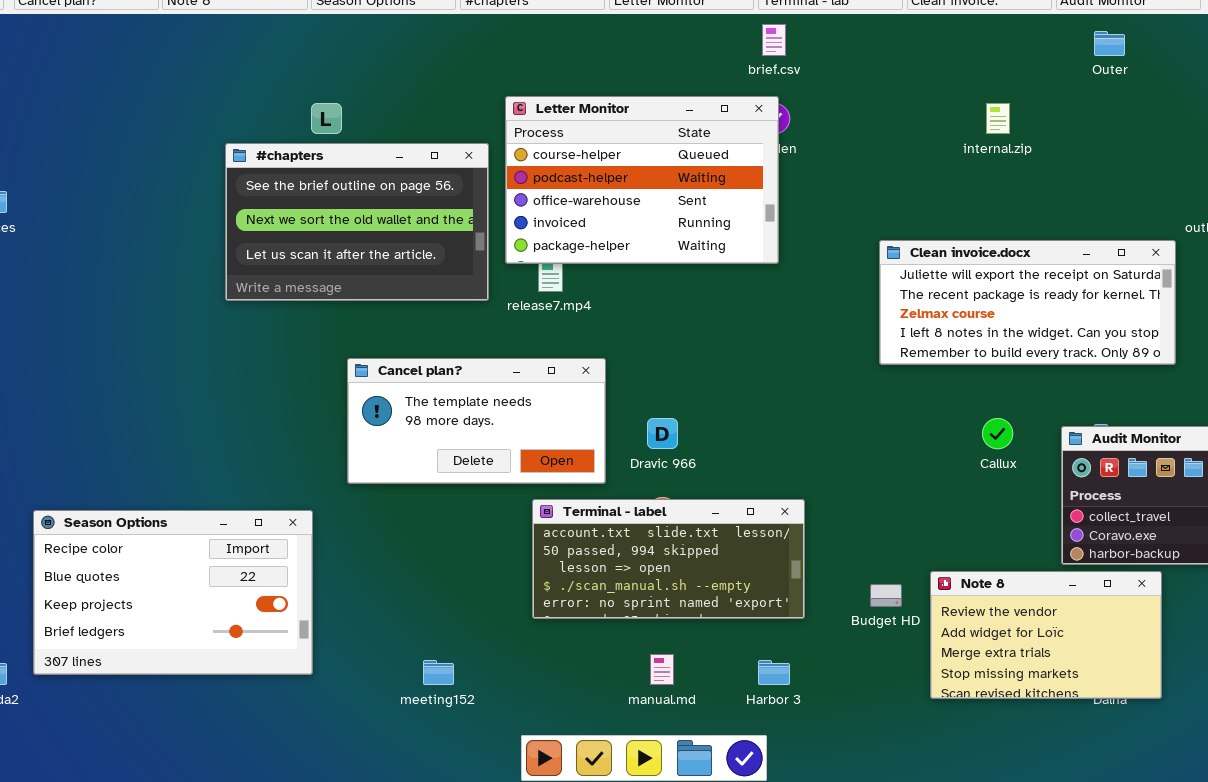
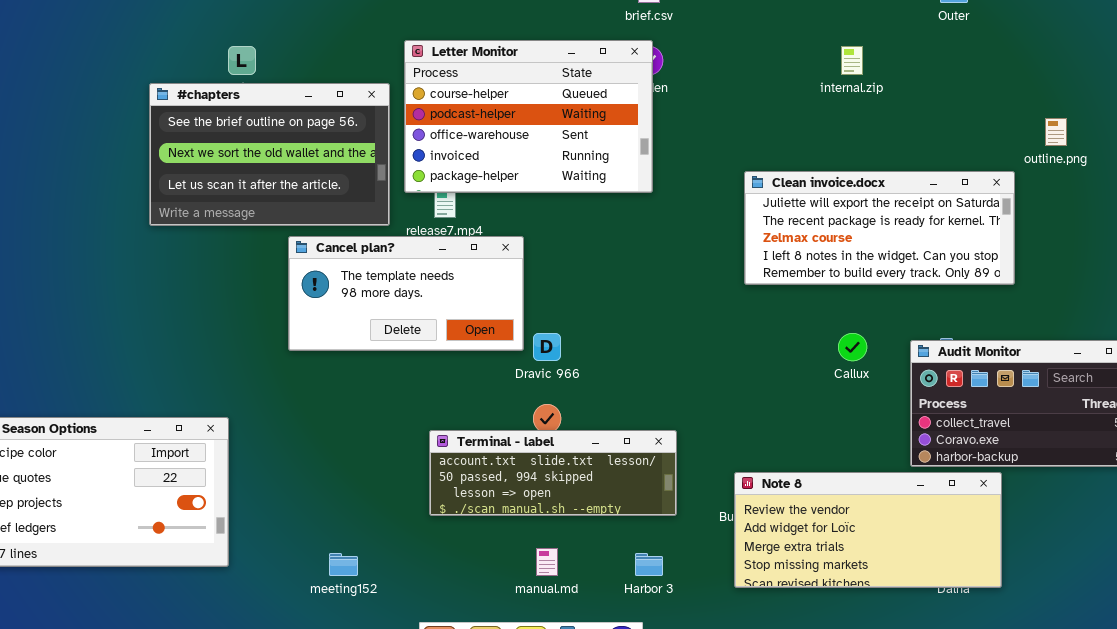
Cancel plan?: [347,358,606,484] -> [288,236,524,351], moved
Terminal - label: [532,499,805,619] -> [429,430,677,516], resized
Note 8: [930,571,1162,699] -> [734,472,1002,588], resized

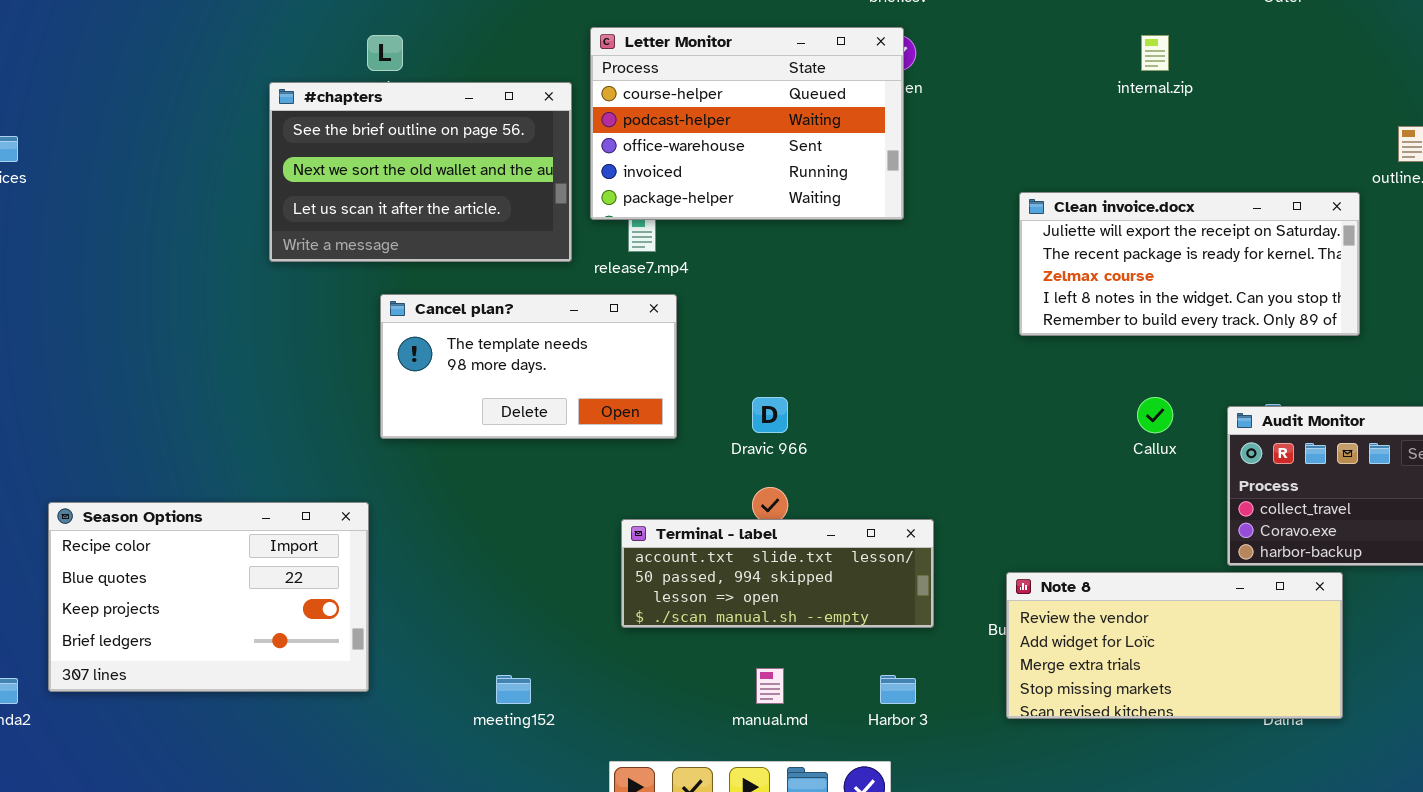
Cancel plan?: [288,236,524,351] -> [380,294,677,439], moved

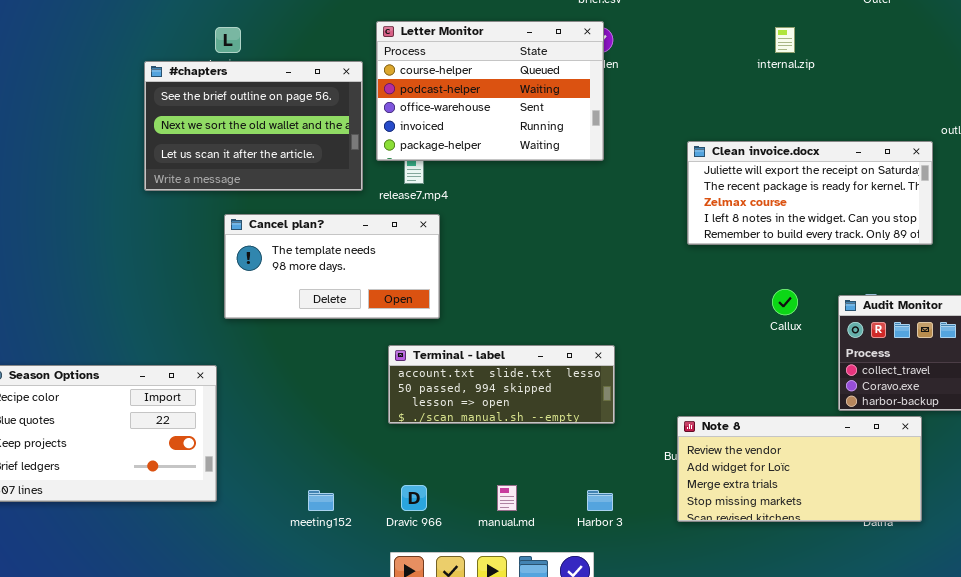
Dravic 966: [752,397,788,433] -> [401,485,427,511], moved
Terminal - label: [621,519,934,628] -> [388,345,615,424], moved

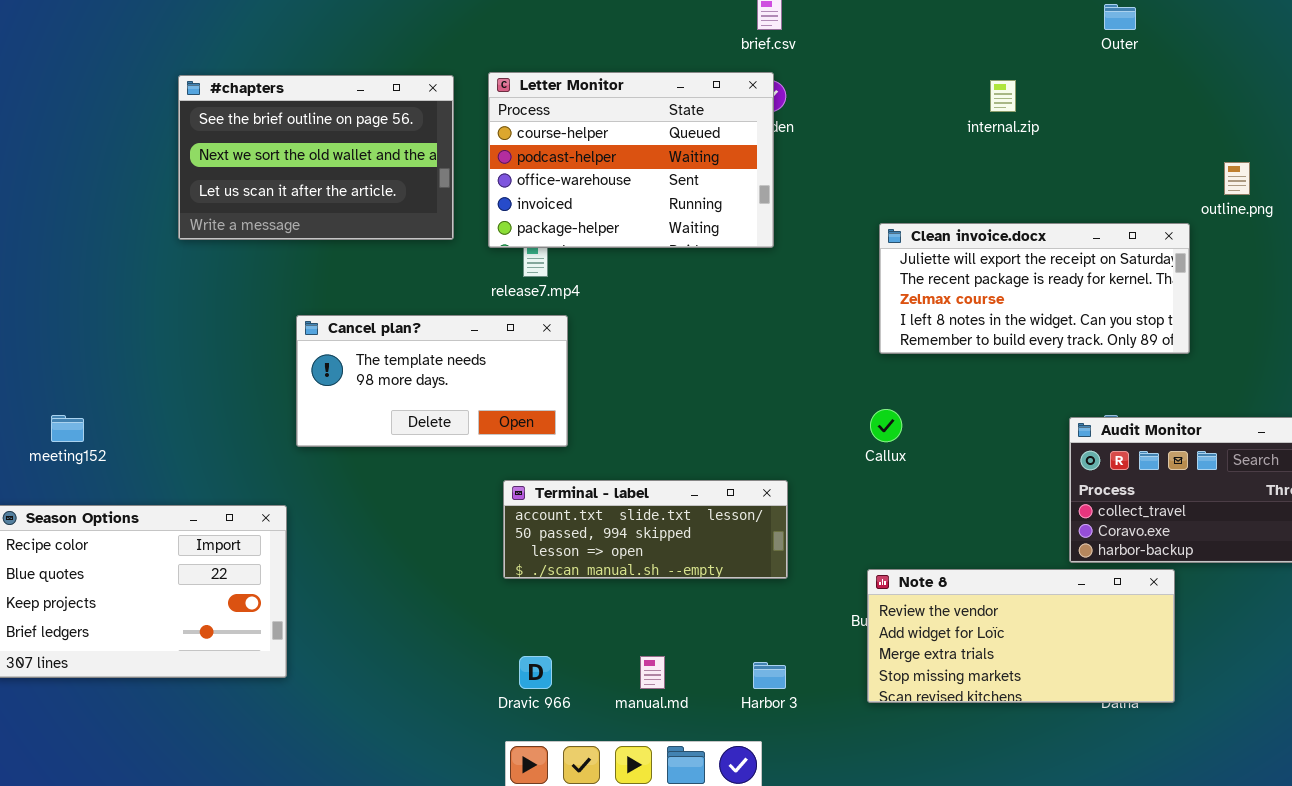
#chapters: [144,61,363,191] -> [178,75,454,240], moved
Callux: [772,289,798,315] -> [870,409,902,442], moved
meeting152: [308,490,334,511] -> [51,415,84,442], moved

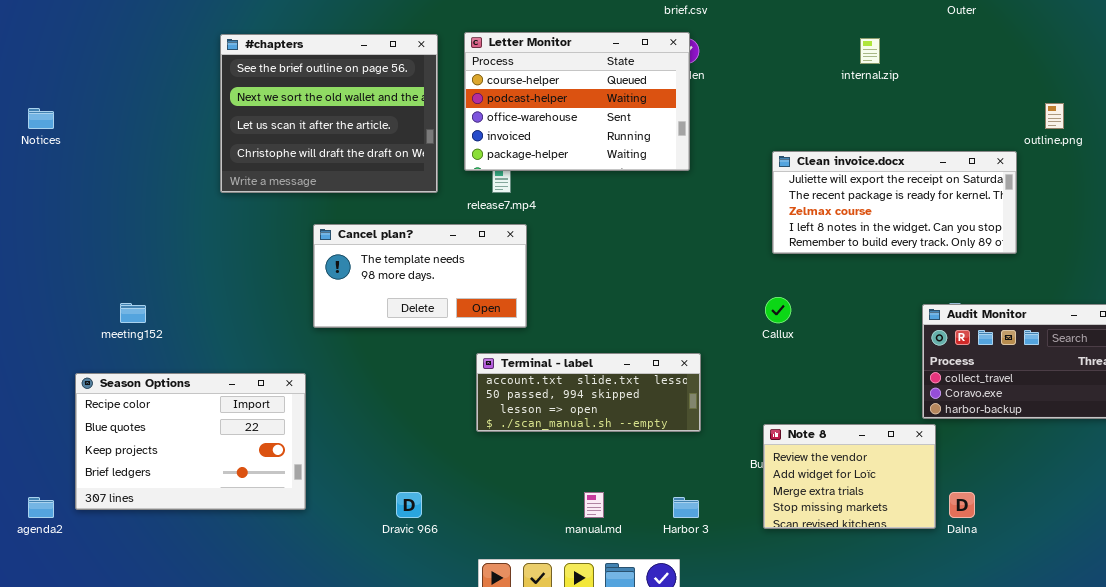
#chapters: [178,75,454,240] -> [220,34,438,193], resized
Note 8: [867,569,1175,703] -> [763,424,936,529], resized
Dravic 966: [519,656,552,689] -> [396,492,422,518], moved

